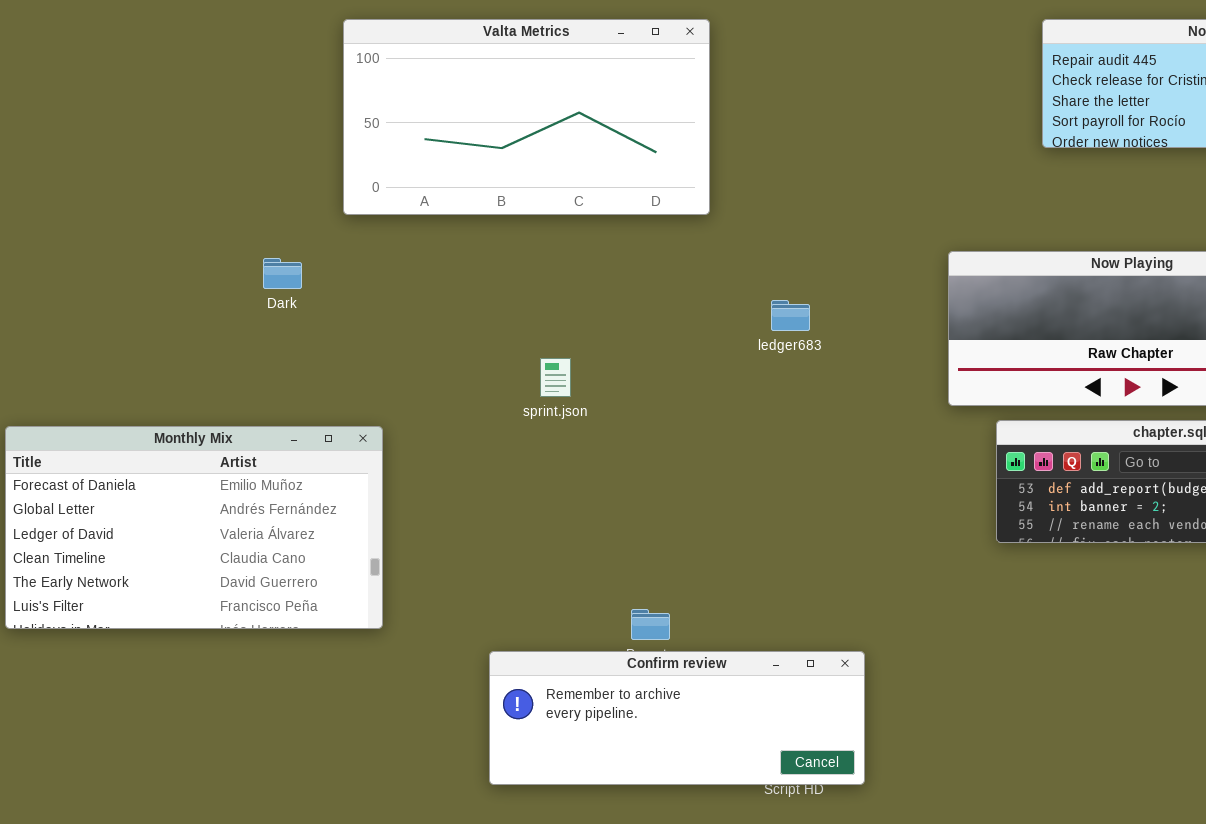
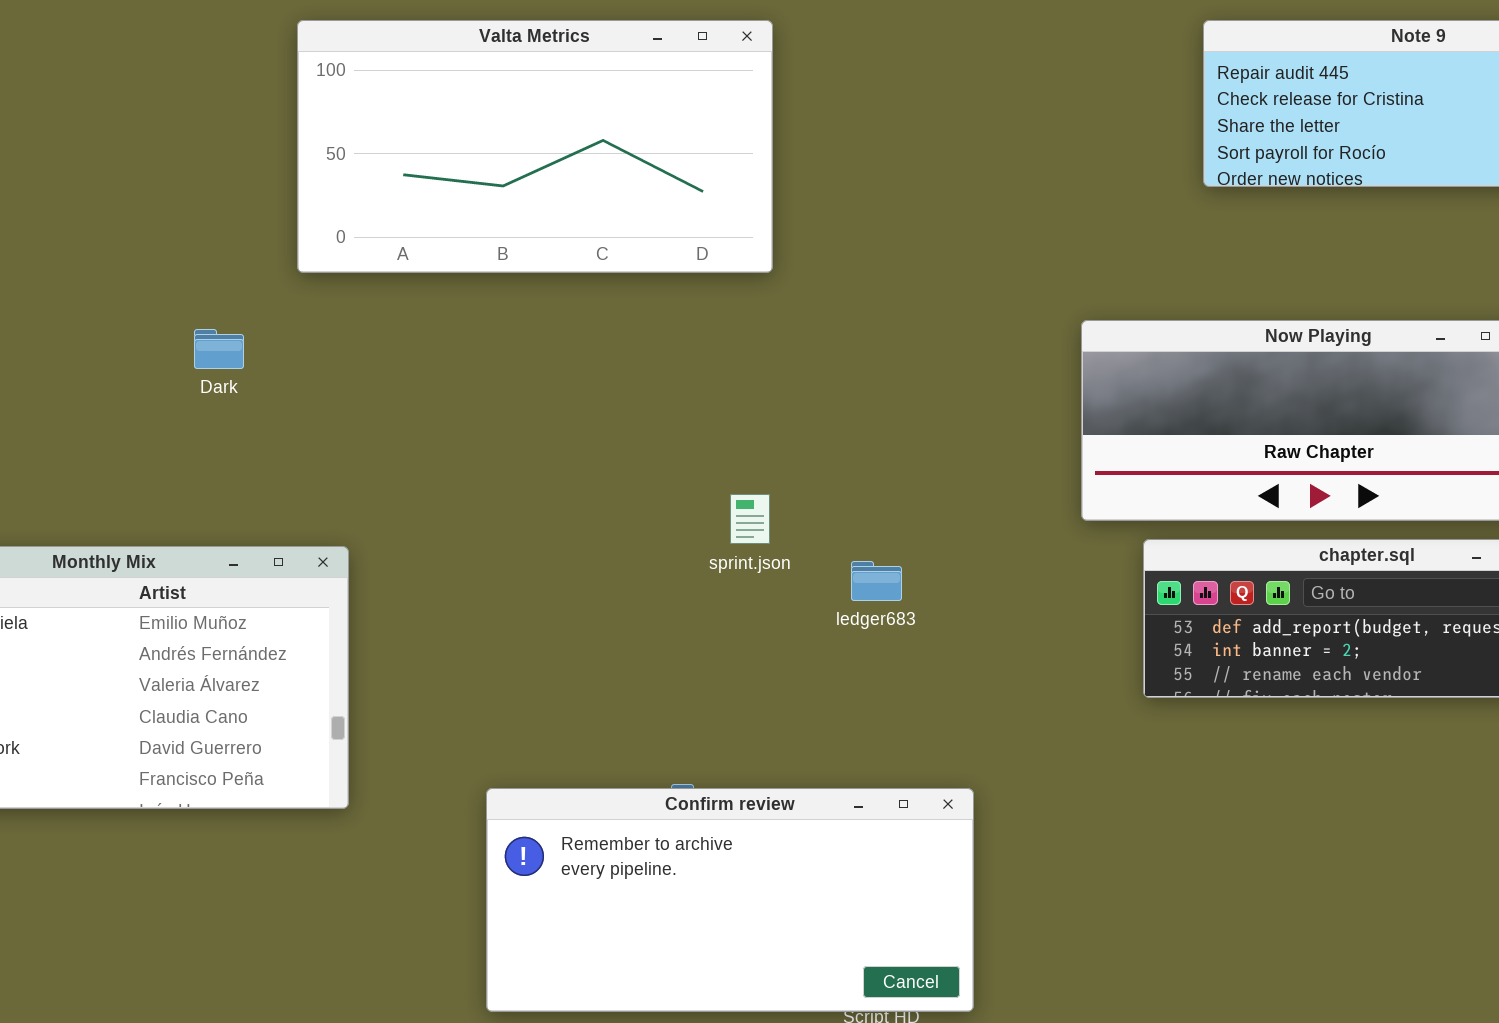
ledger683: [771,300,810,331] -> [851,561,902,601], moved
sprint.json: [540,358,571,397] -> [730,494,770,544], moved
Confirm review: [489,651,865,785] -> [486,788,974,1012], resized

